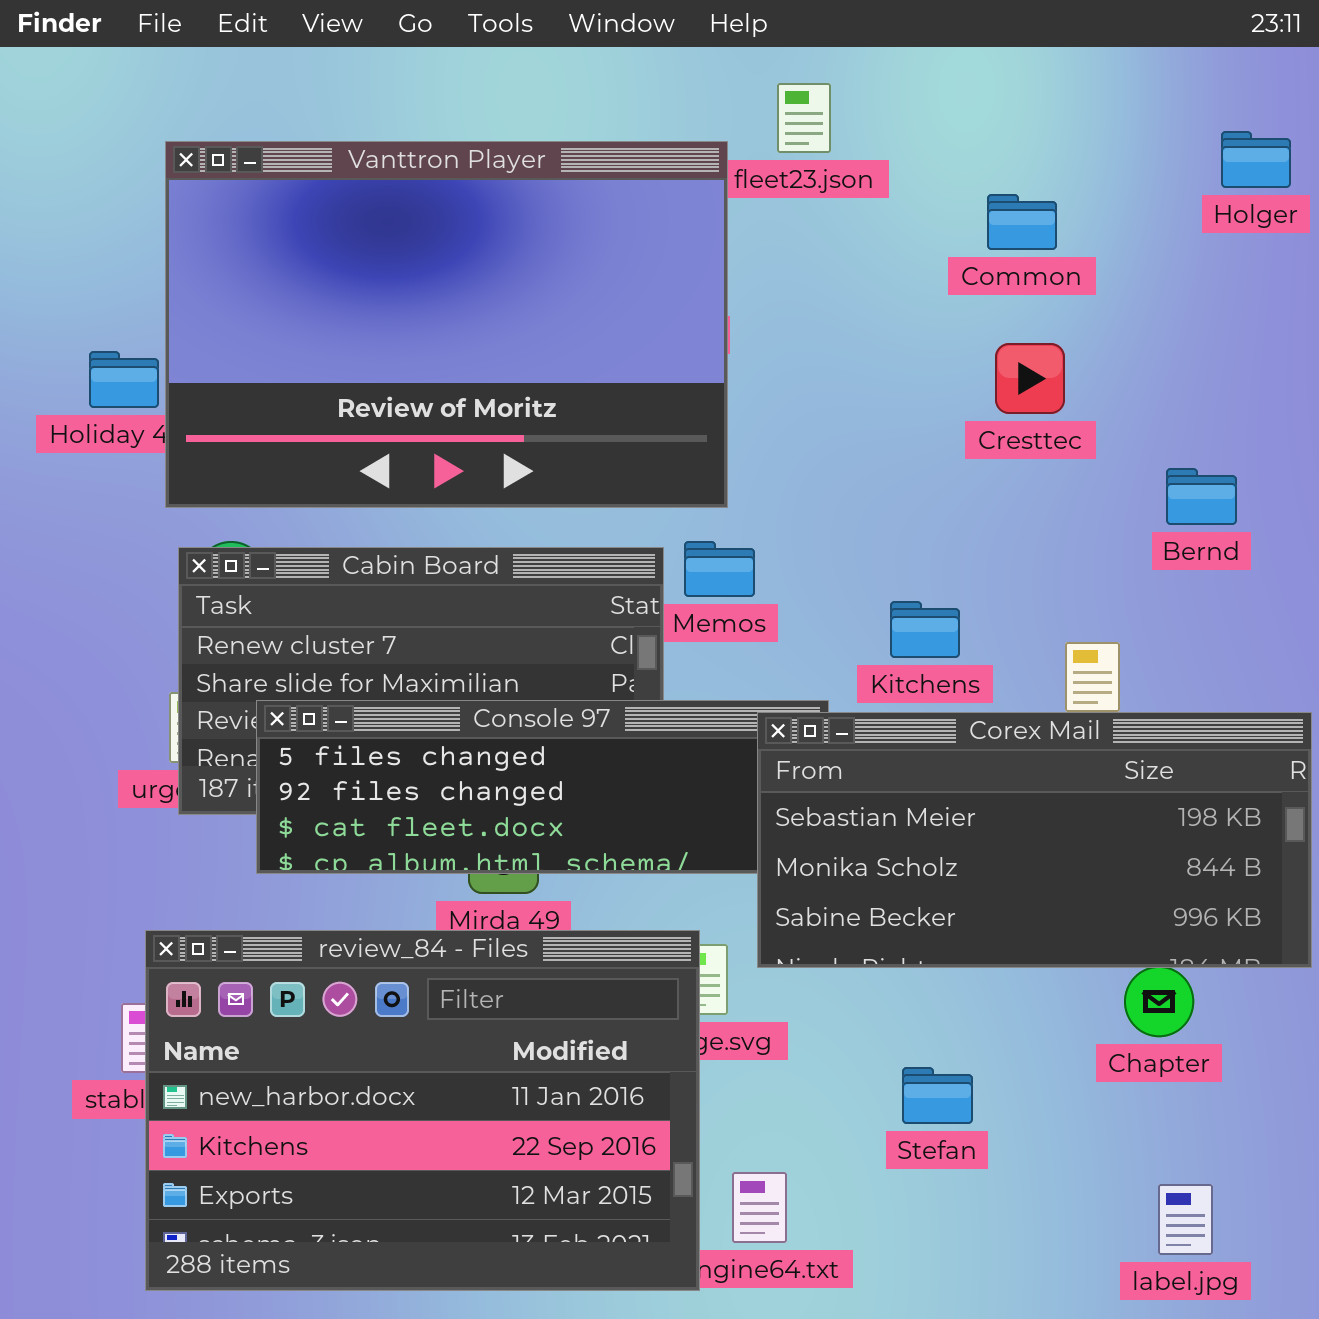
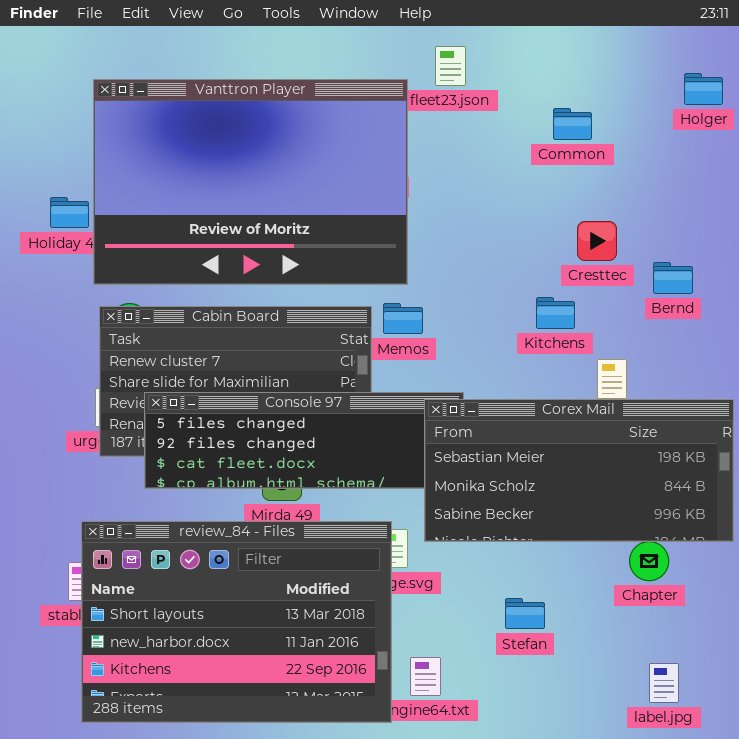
Cresttec: [995,343,1065,414] -> [577,221,617,261], moved
Kitchens: [890,601,960,658] -> [536,297,575,329], moved
review_84 - Files: [145,930,700,1291] -> [81,521,392,723], scrolled up 1 row

